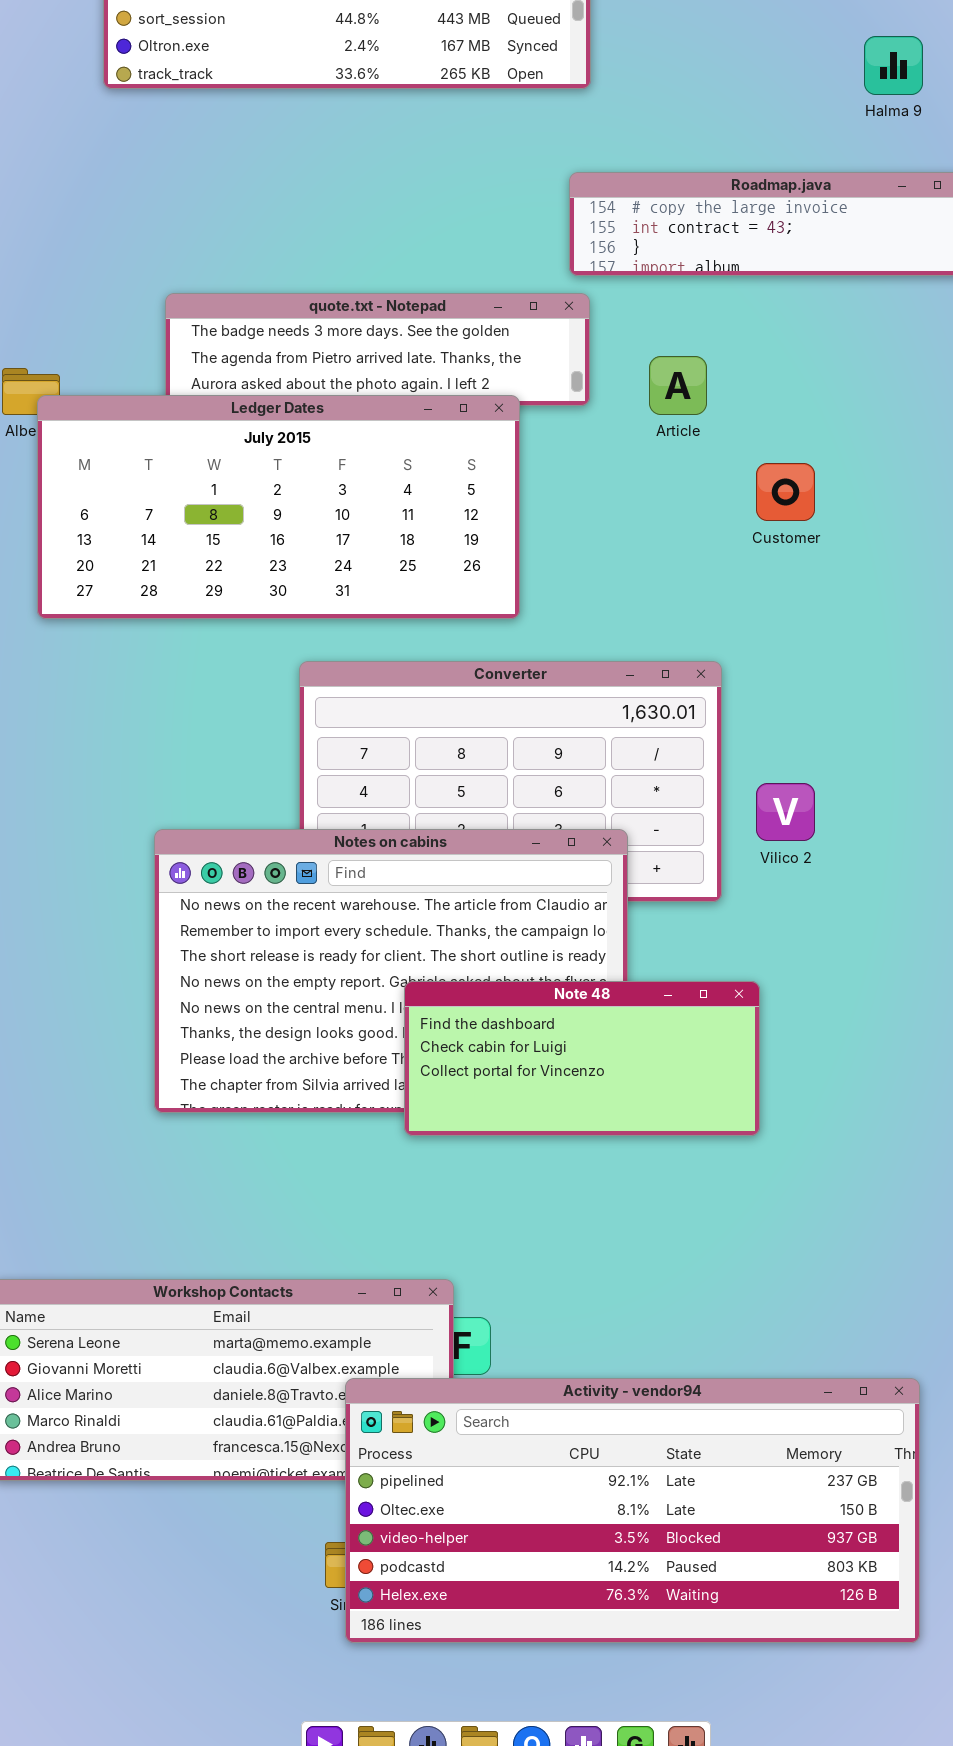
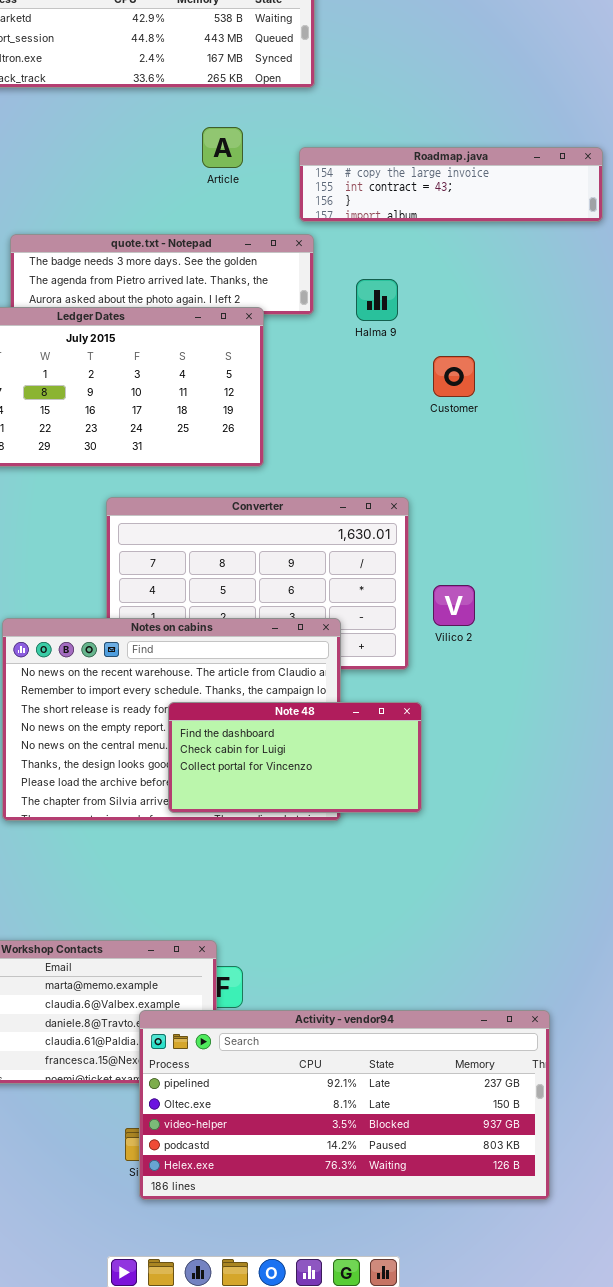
Halma 9: [864,36,923,95] -> [356,279,398,321], moved
Article: [649,356,707,415] -> [202,127,243,168], moved
Note 48: [404,981,760,1136] -> [168,702,422,813], moved

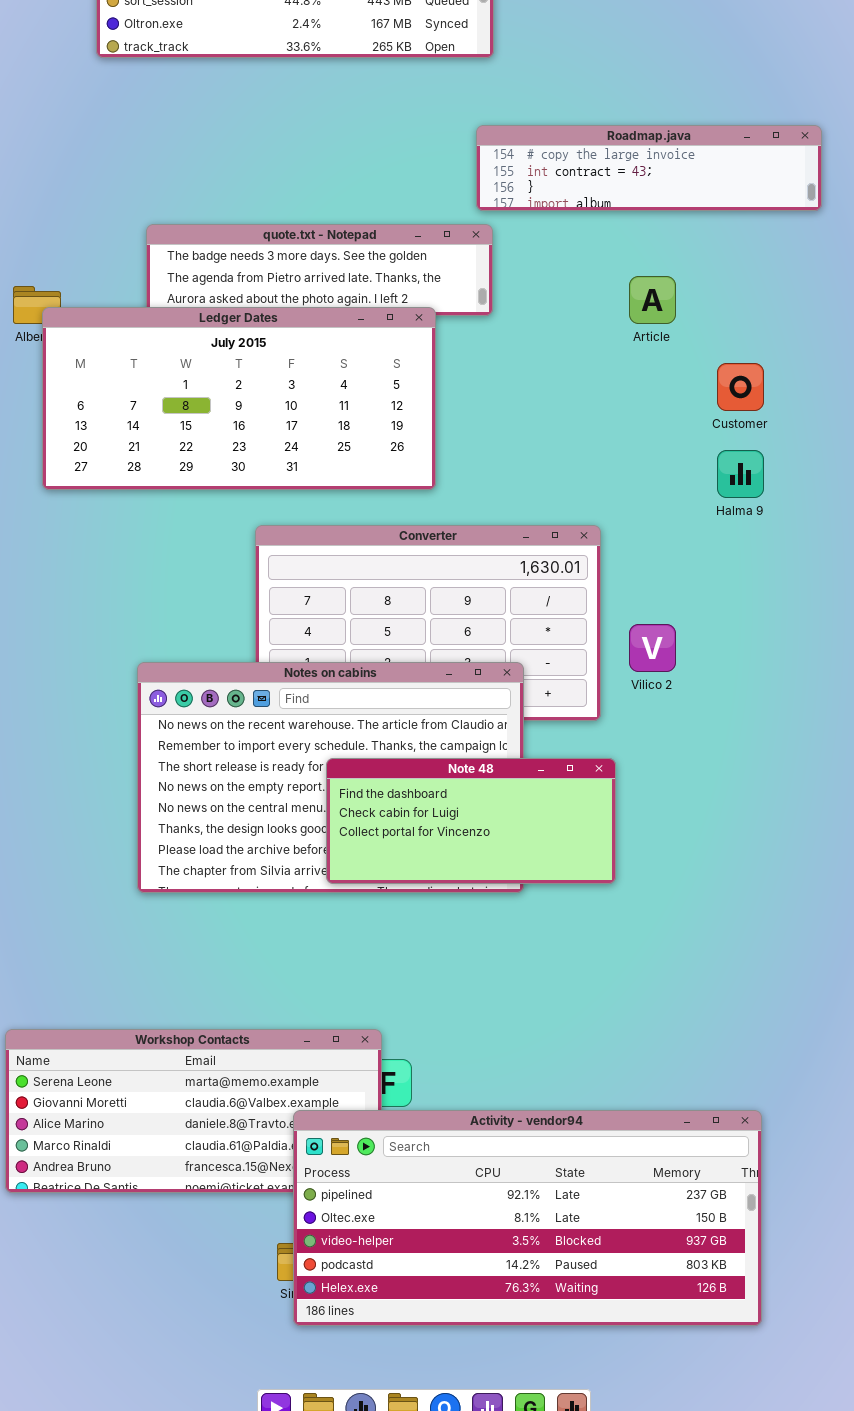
Article: [202,127,243,168] -> [629,276,676,324], moved
Halma 9: [356,279,398,321] -> [717,450,764,498], moved
Customer: [433,356,475,397] -> [717,363,764,411], moved

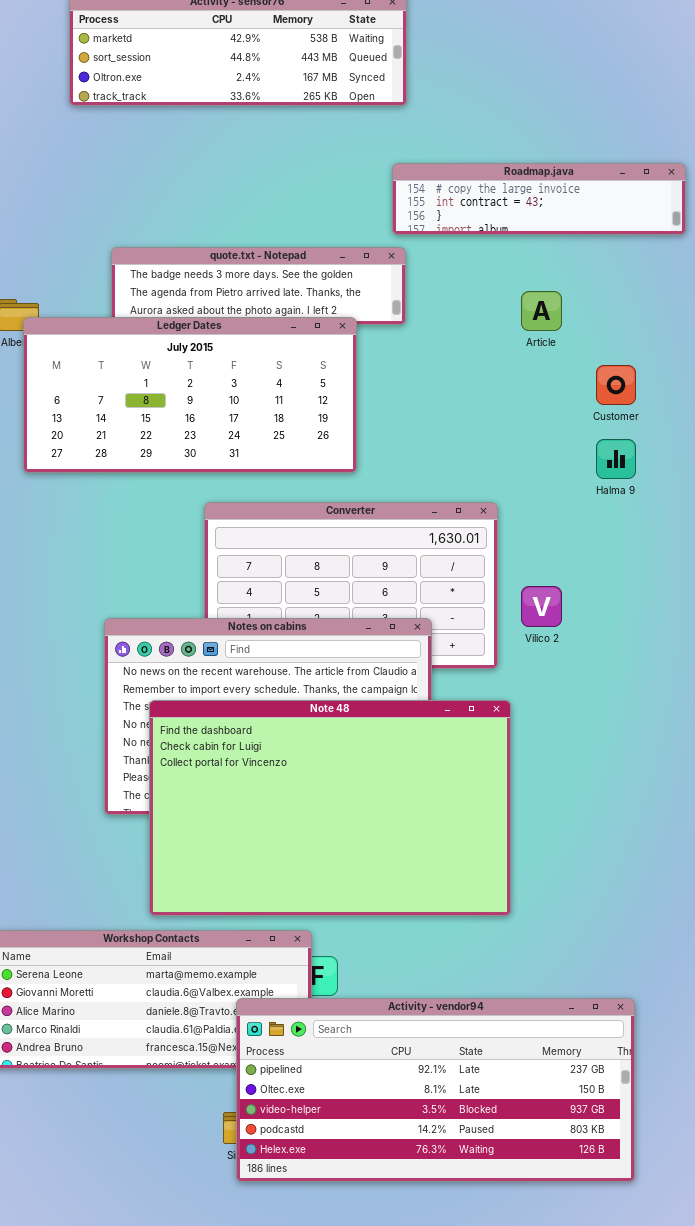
Note 48: [326,758,616,884] -> [149,700,511,916], resized

